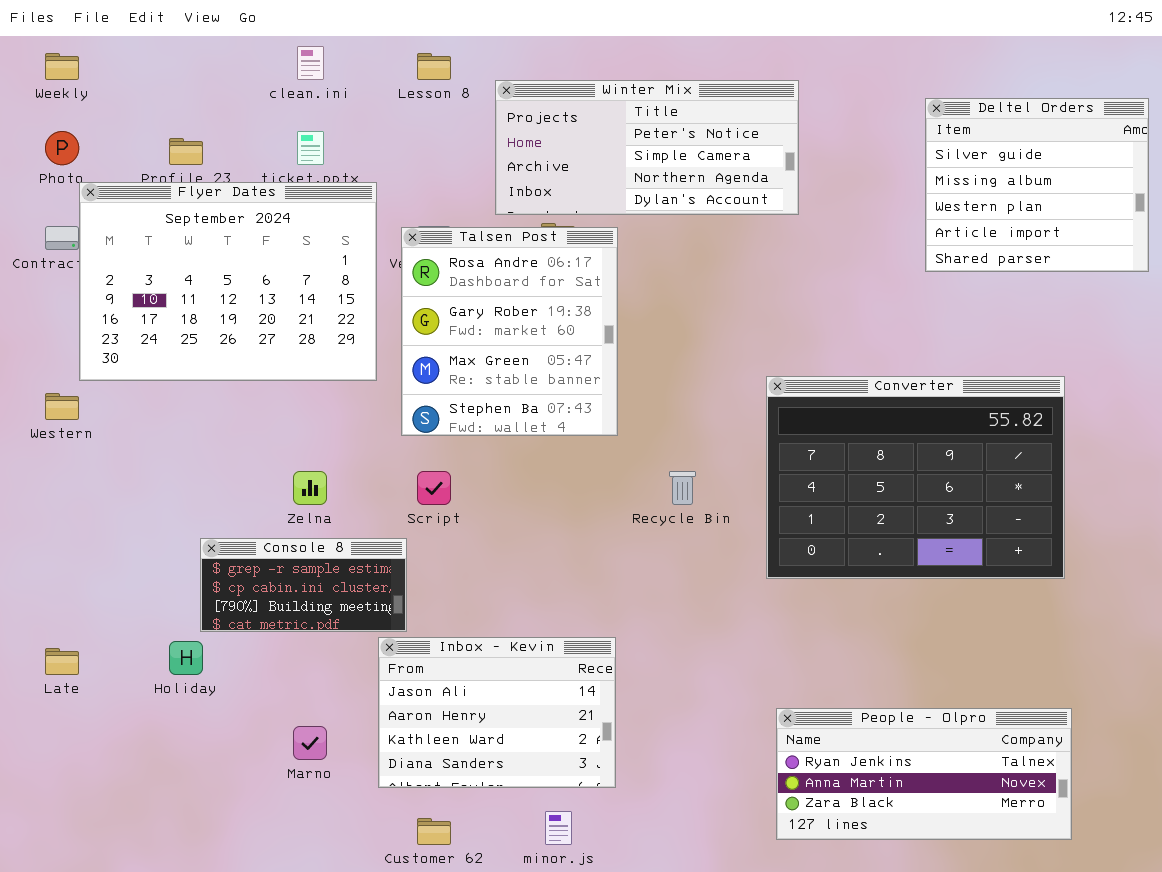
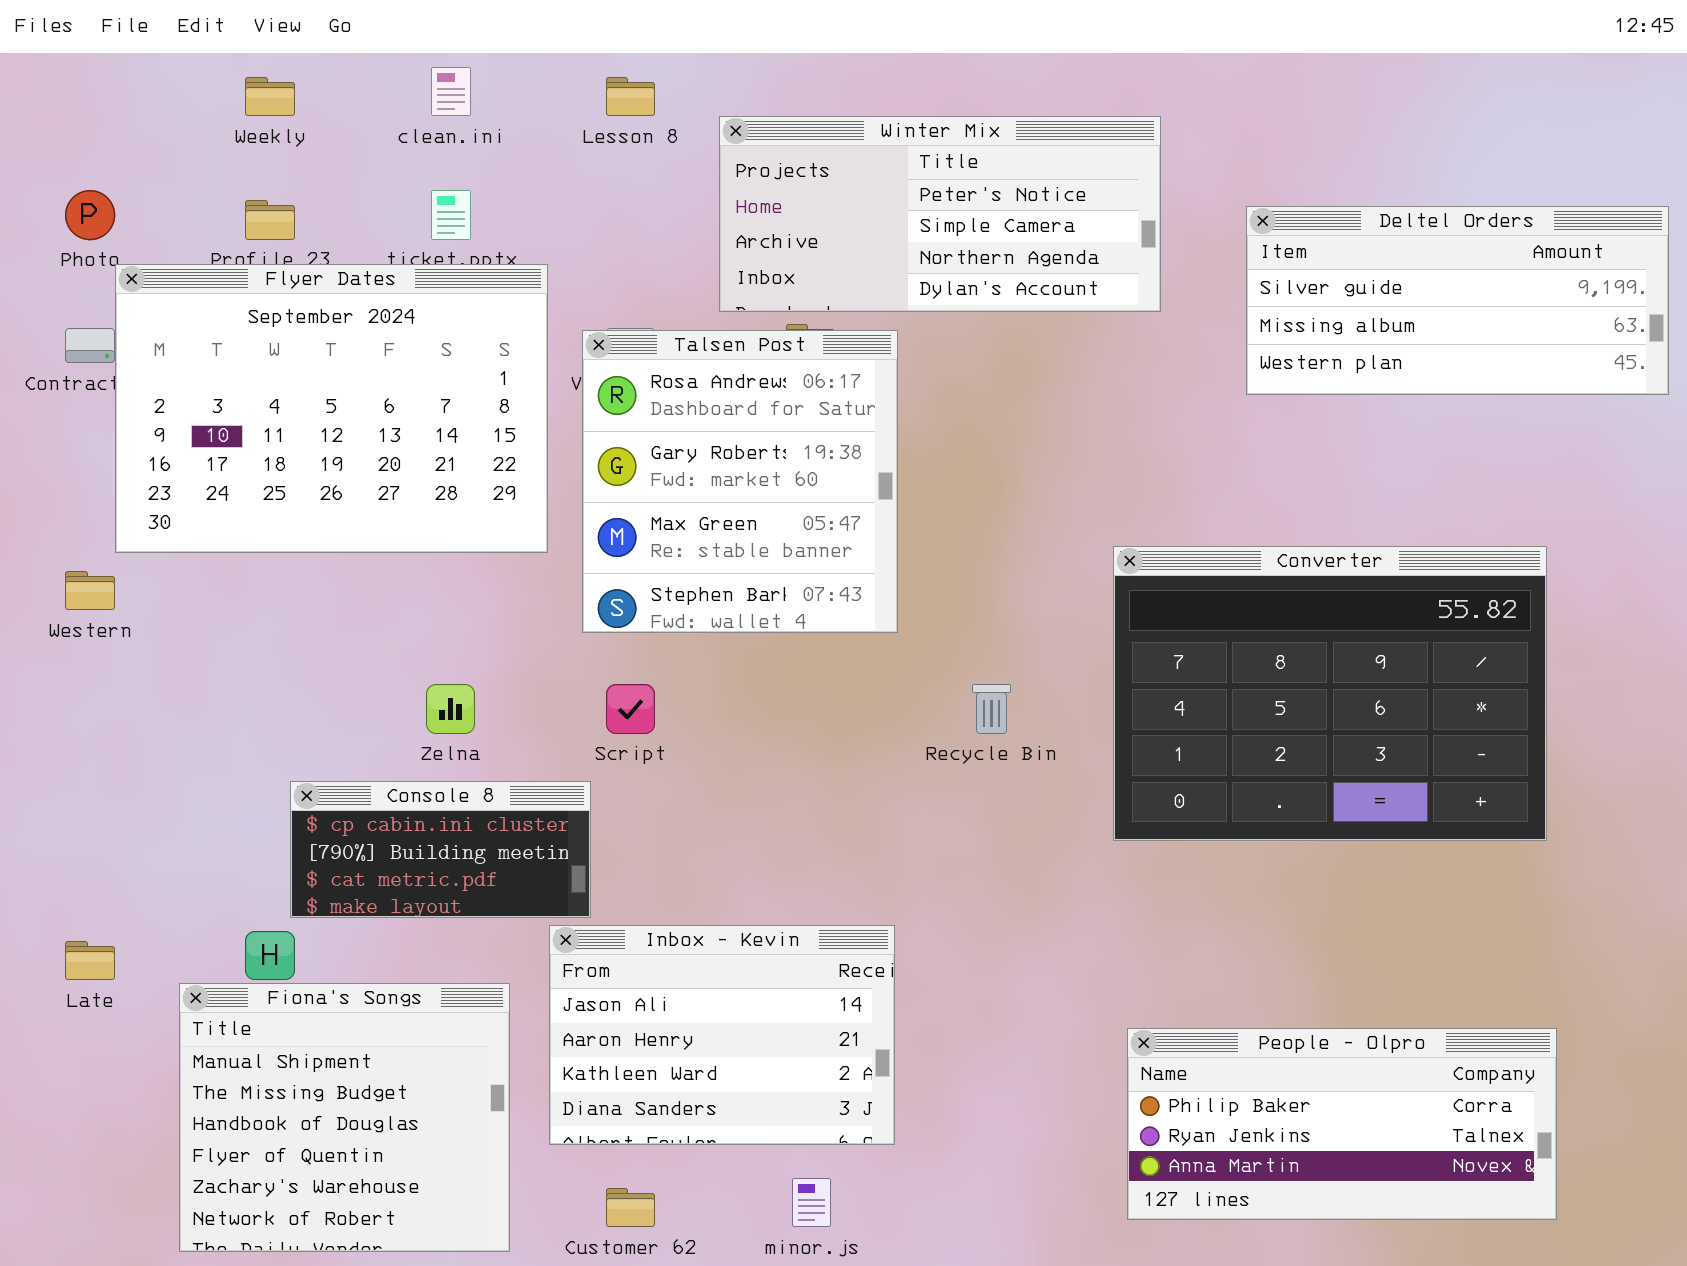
Weekly: [45,53,79,80] -> [245,77,295,116], moved
Deltel Orders: [925,98,1149,272] -> [1246,206,1669,395], resized
Console 8: [200,538,407,632] -> [290,781,591,918], scrolled down 1 row
Fiona's Songs: none -> [179,983,510,1252], opened
People - Olpro: [776,708,1072,840] -> [1127,1028,1557,1220], scrolled up 1 row

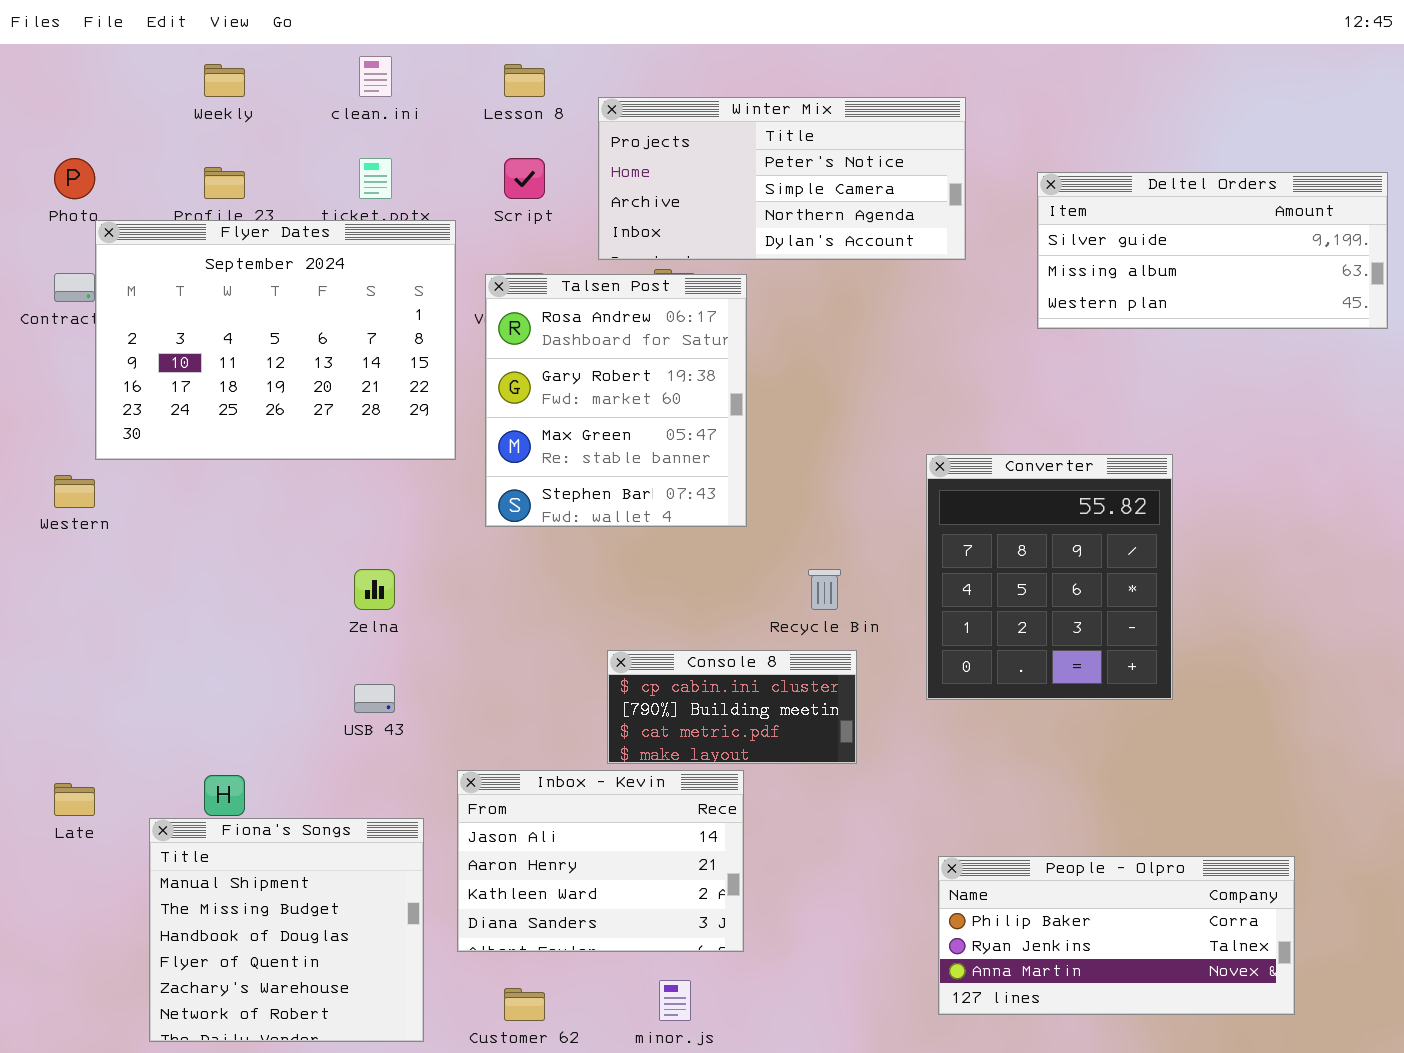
Converter: [1113,546,1547,841] -> [926,454,1173,700], resized
Script: [606,684,655,734] -> [504,158,545,199], moved
Console 8: [290,781,591,918] -> [607,650,857,764], moved

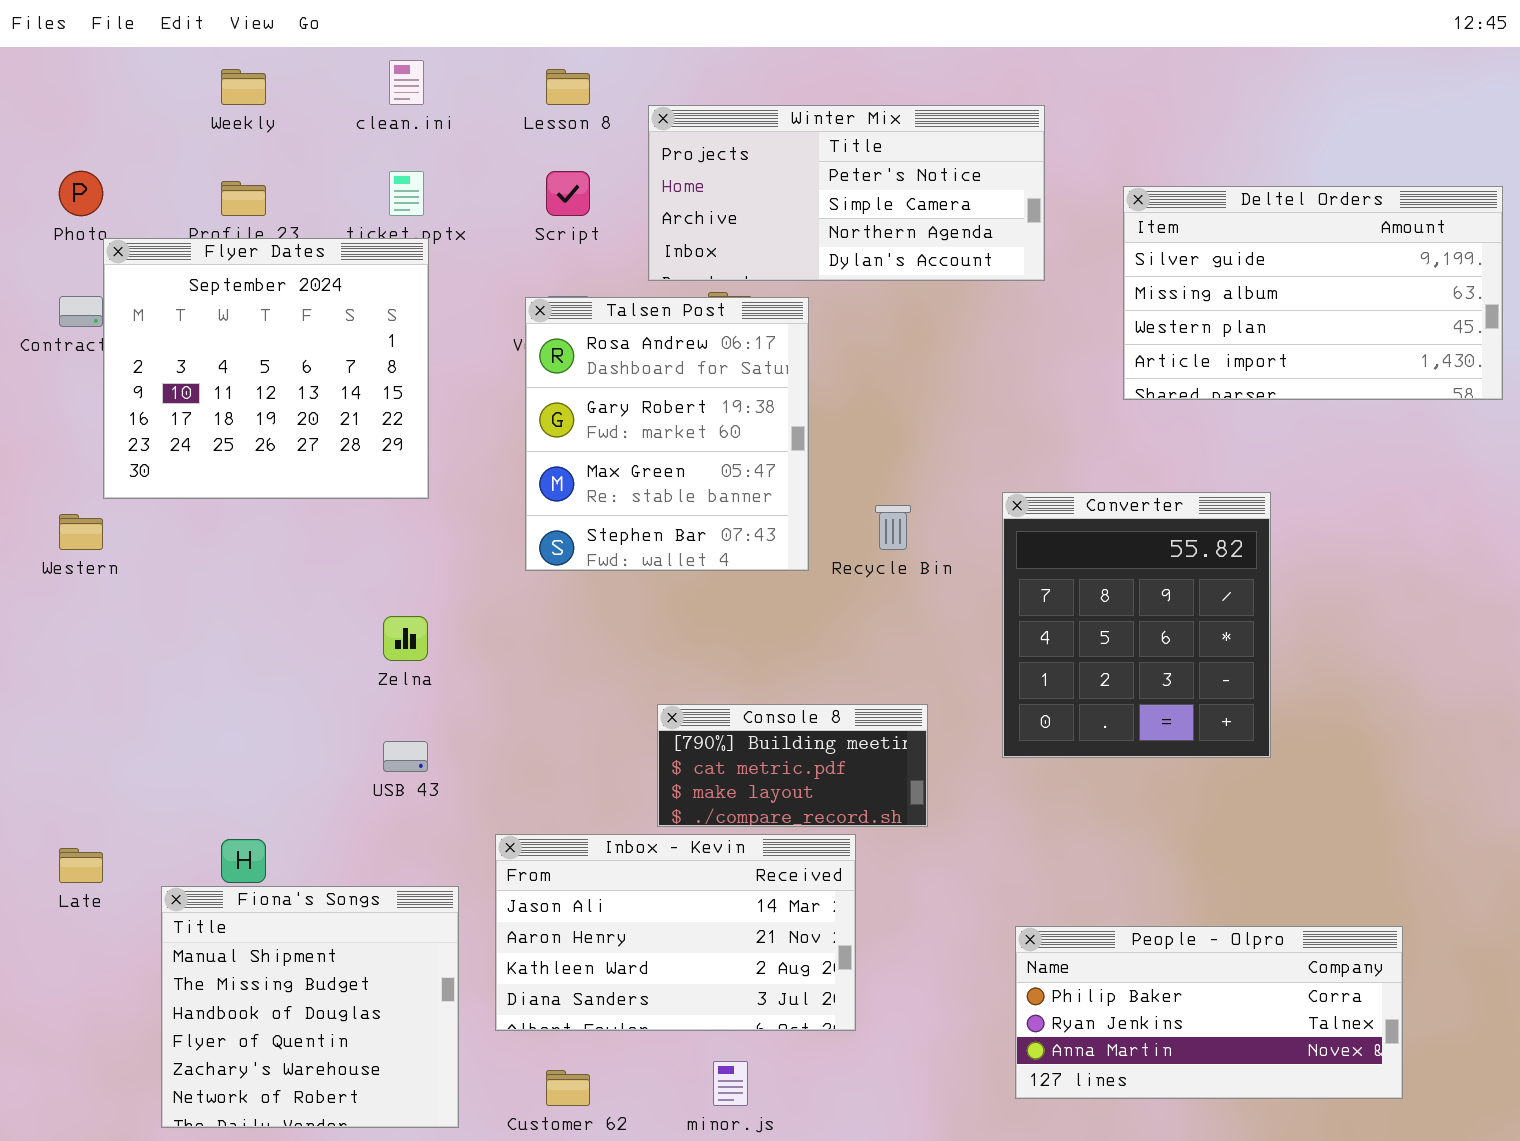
Deltel Orders: [1037,172,1388,329] -> [1123,186,1503,400], resized
Flyer Dates: [95,220,456,460] -> [103,238,429,499], resized
Recycle Bin: [808,569,841,610] -> [875,505,911,550], moved
Console 8: [607,650,857,764] -> [657,704,928,827], scrolled down 1 row
Inbox - Kevin: [457,770,744,952] -> [495,834,856,1031], resized

